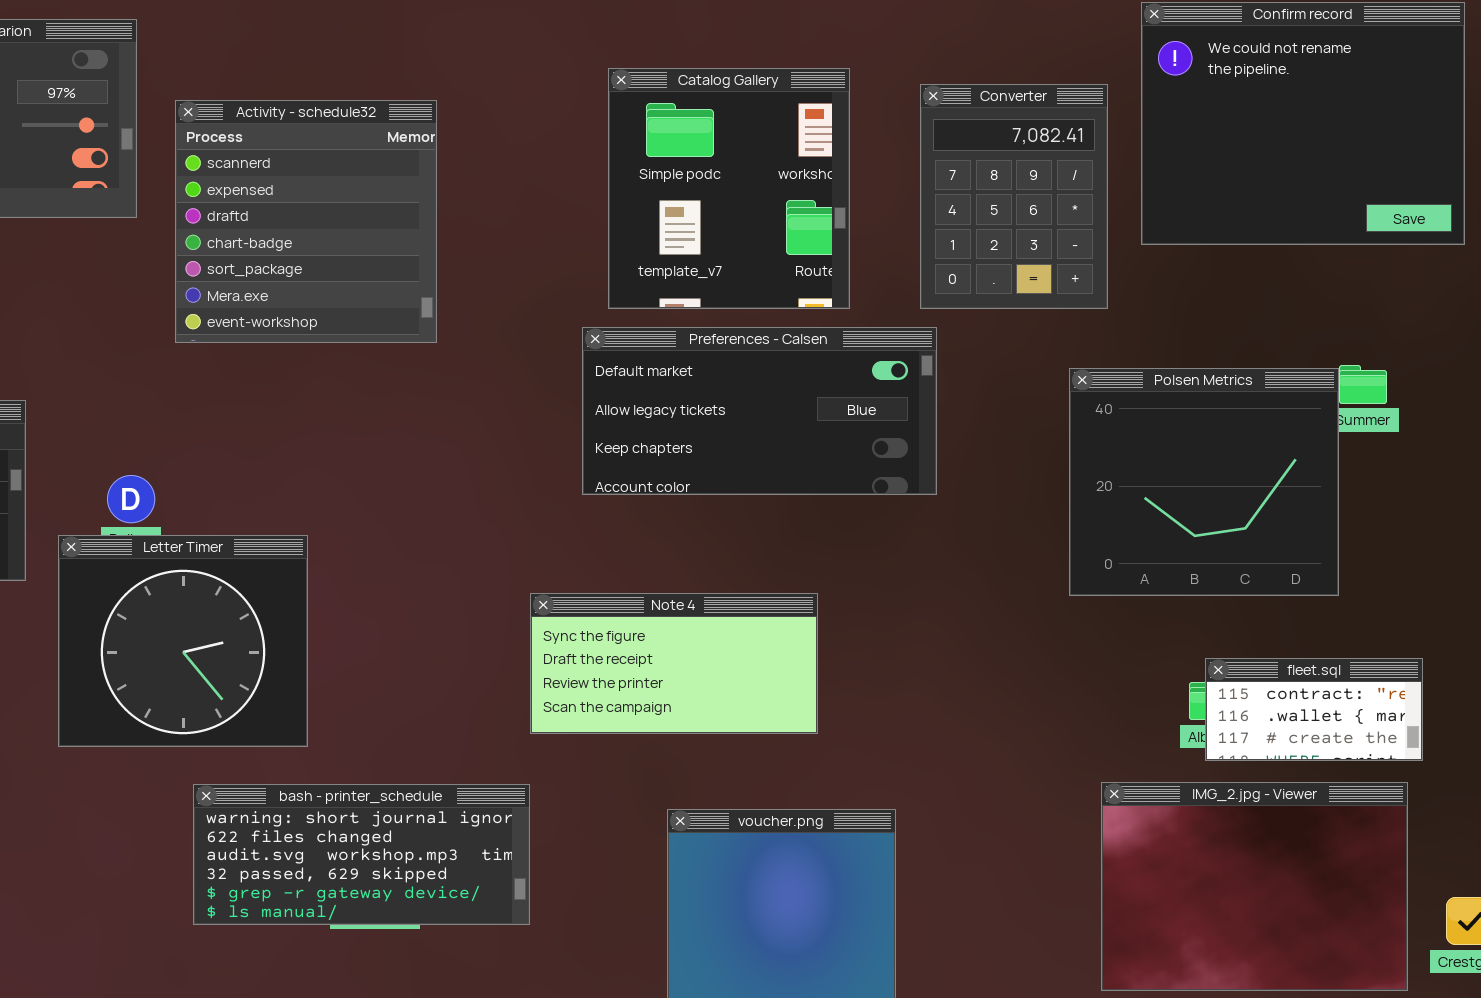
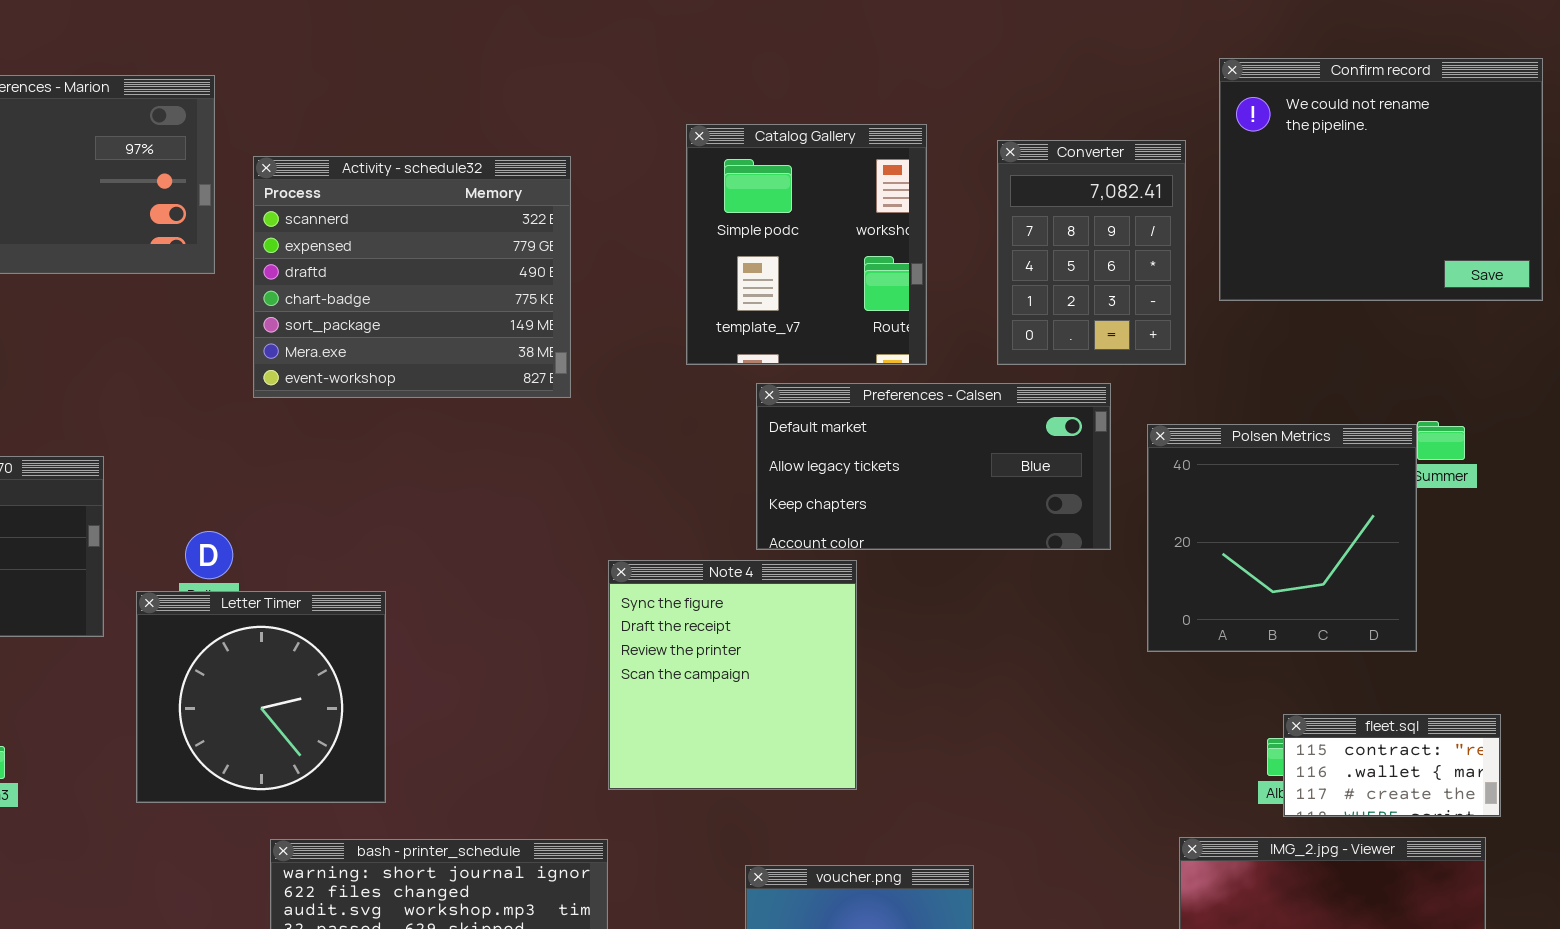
Activity - schedule32: [175,100,437,343] -> [253,156,571,398], resized
Preferences - Calsen: [582,327,937,495] -> [756,383,1111,550], moved
Note 4: [530,593,818,734] -> [608,560,857,790], resized

